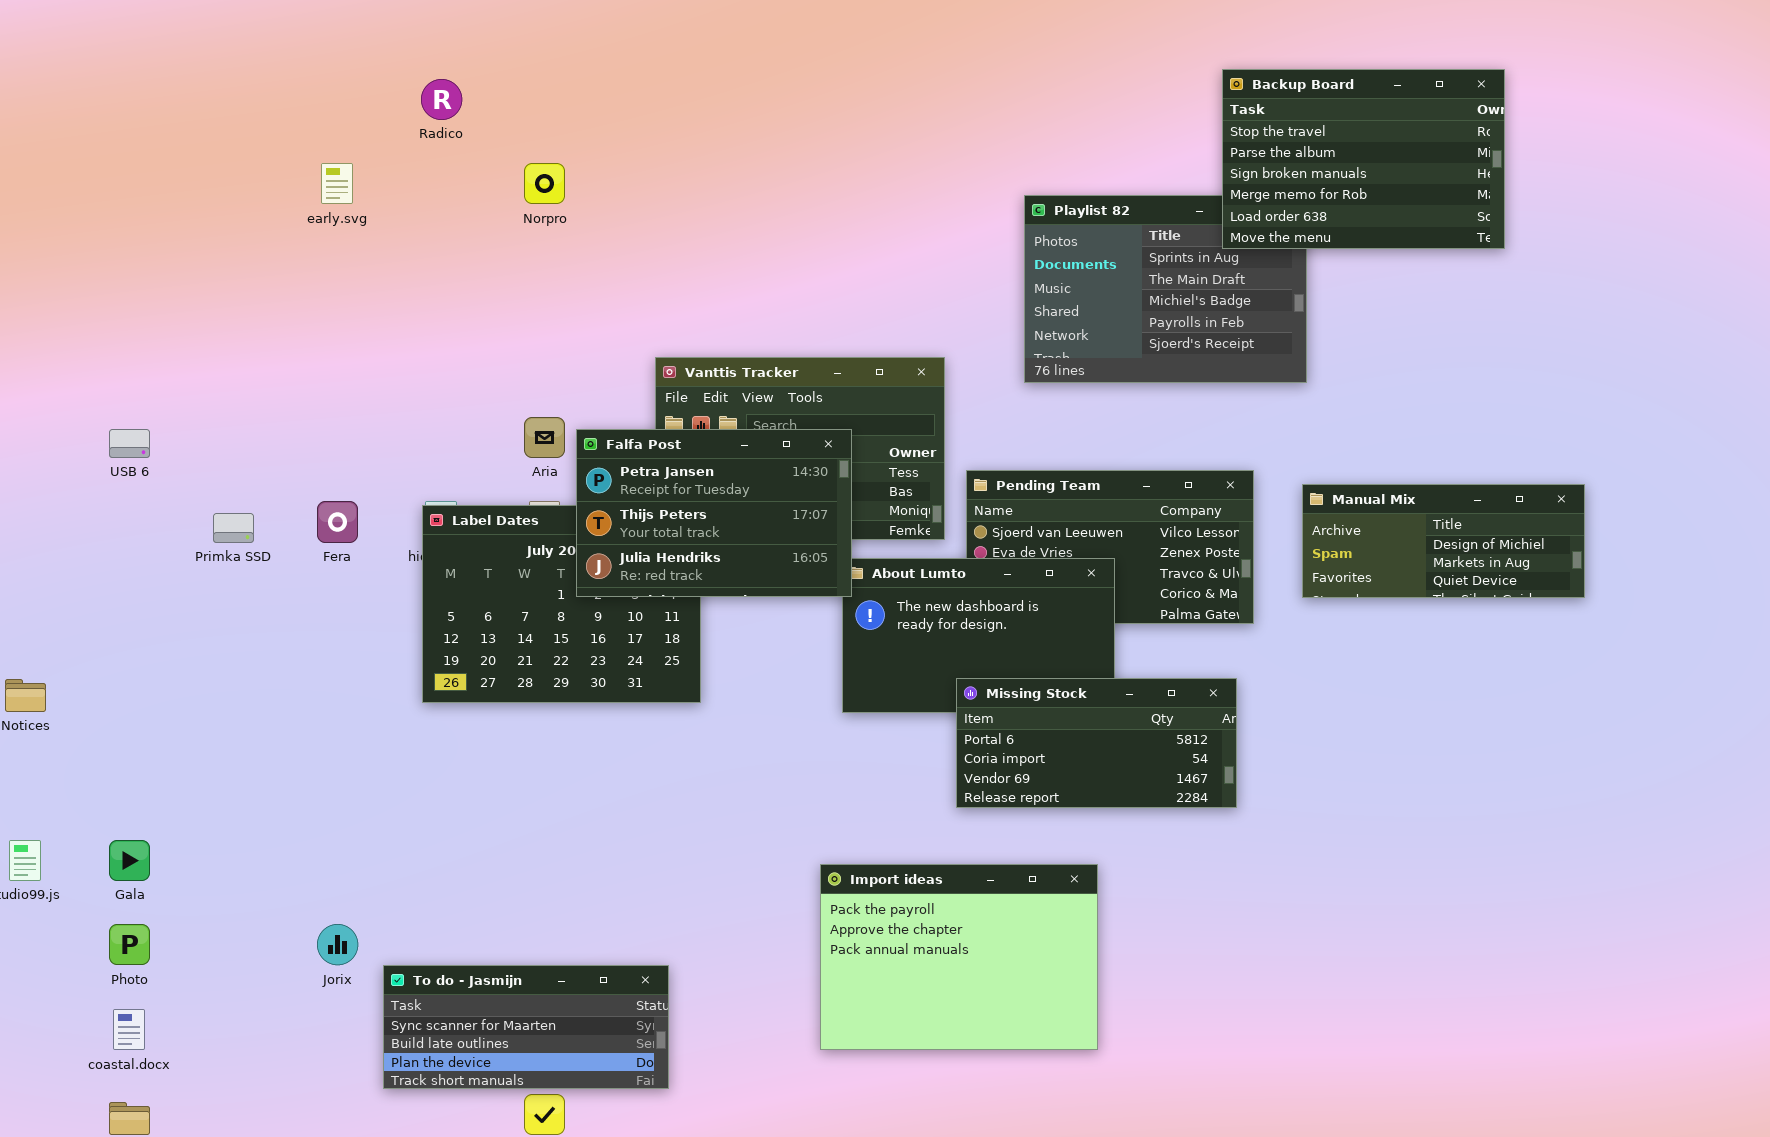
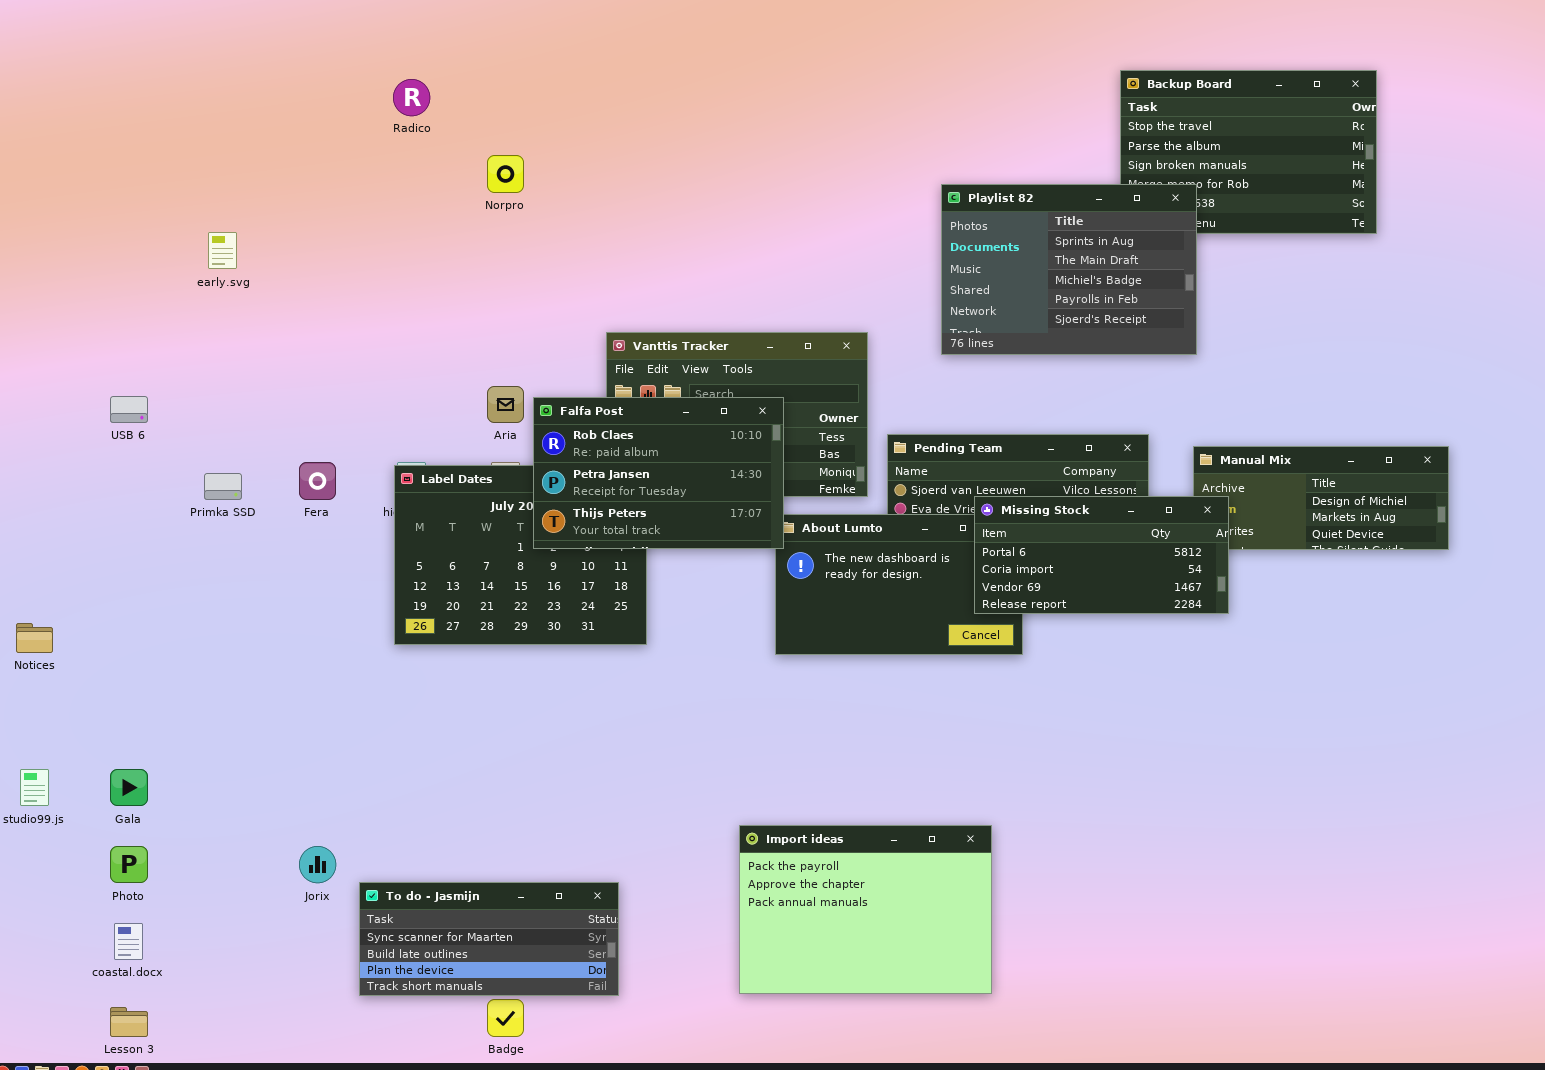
early.svg: [321,163,353,204] -> [208,232,237,269], moved
Playlist 82: [1024,195,1307,383] -> [941,184,1197,355], raised
Falfa Post: [576,429,852,597] -> [533,397,784,549], scrolled up 1 row
Missing Stock: [956,678,1237,808] -> [974,496,1229,614], moved
Import ideas: [820,864,1098,1050] -> [739,825,992,994], moved

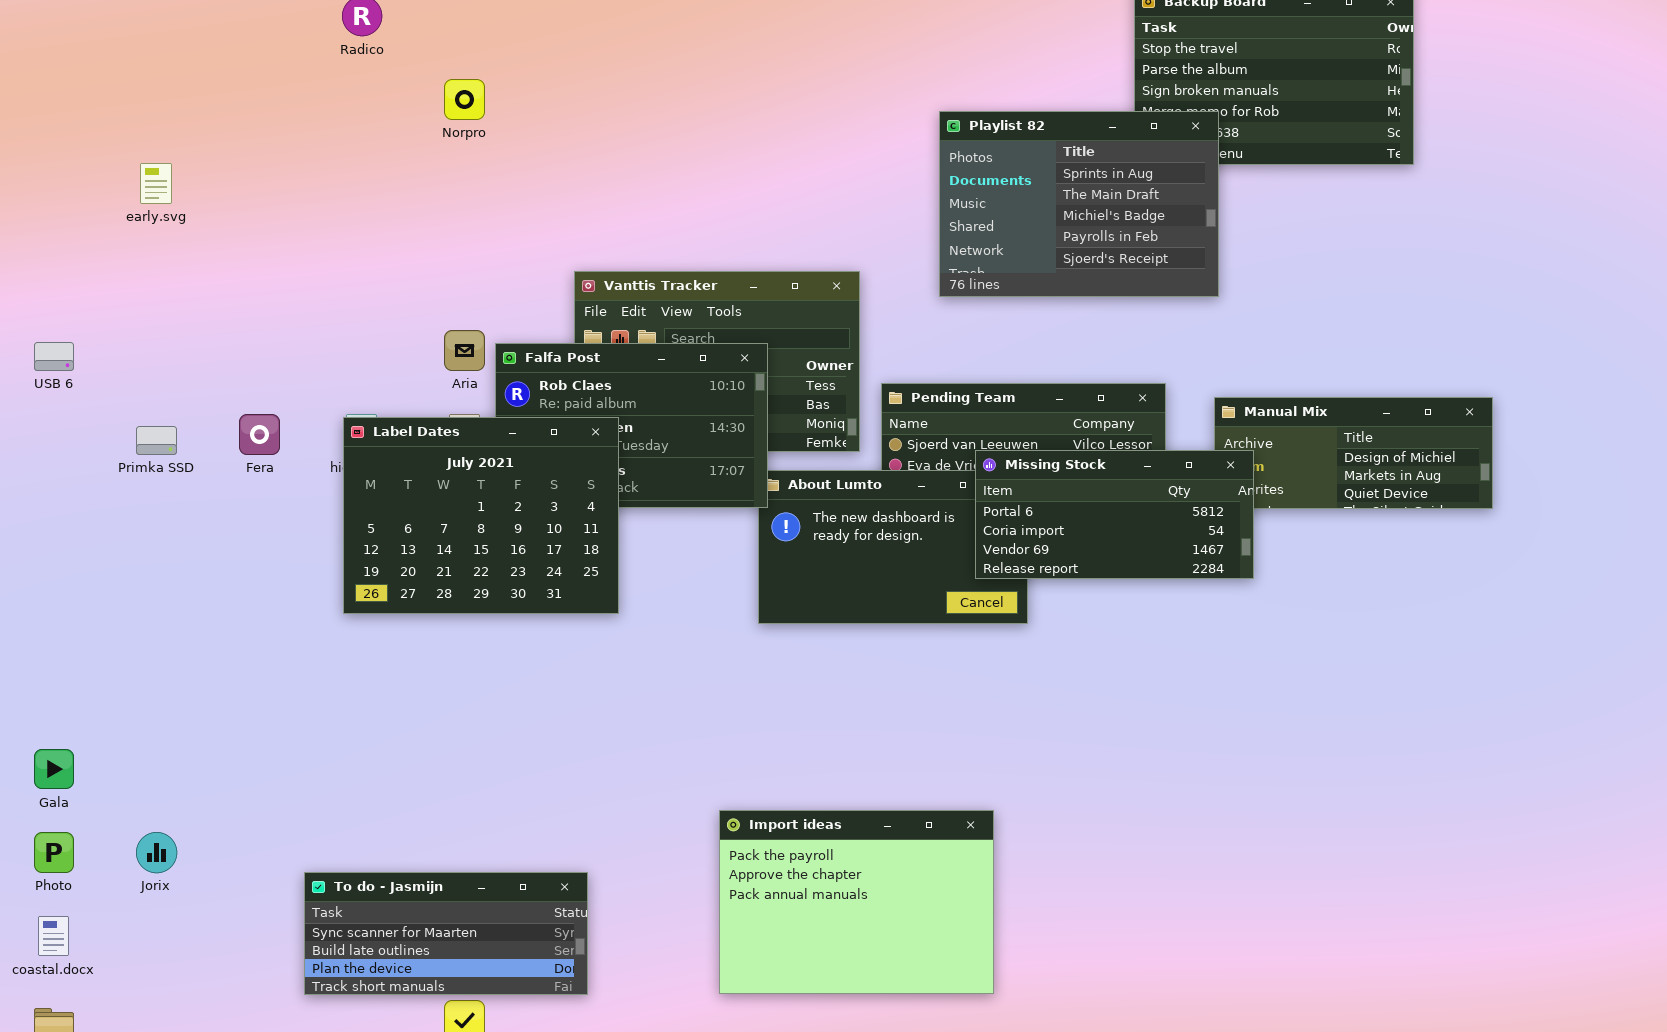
Label Dates: [394,465,647,645] -> [343,417,619,614], raised
Jorix: [299,846,336,883] -> [136,832,177,873], moved

